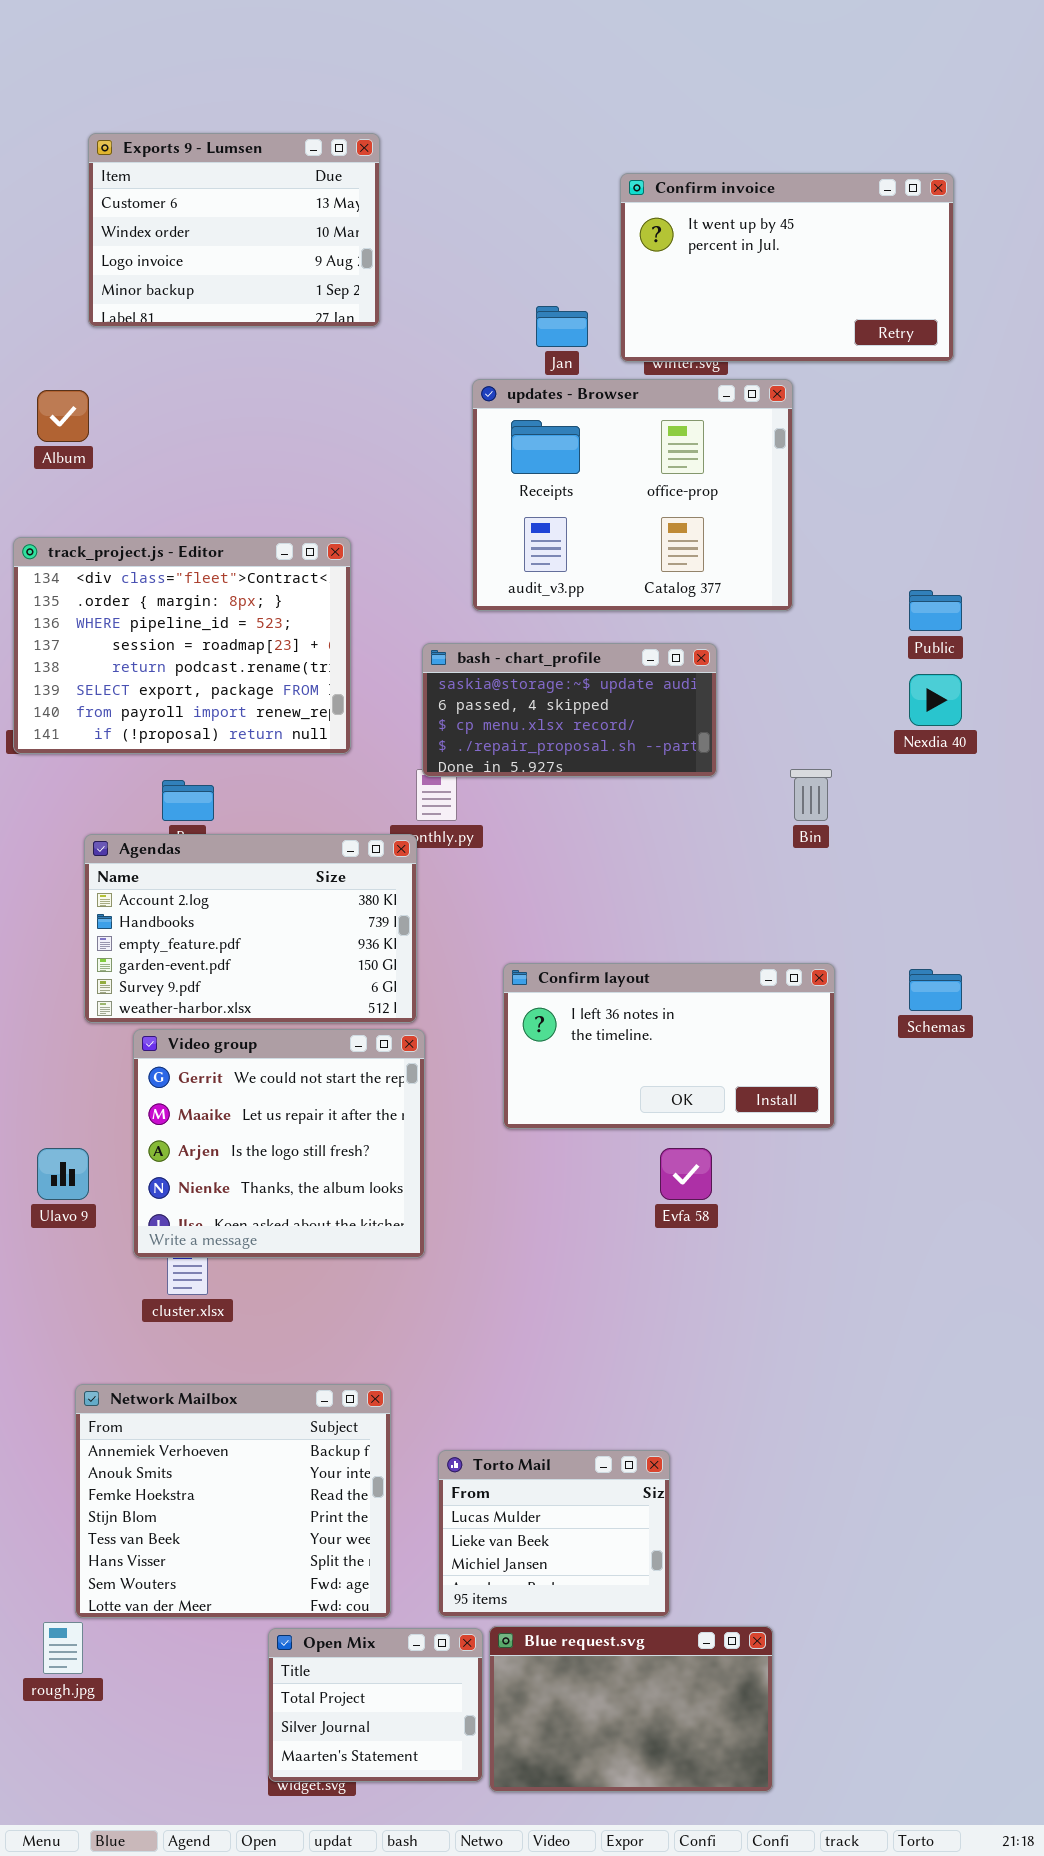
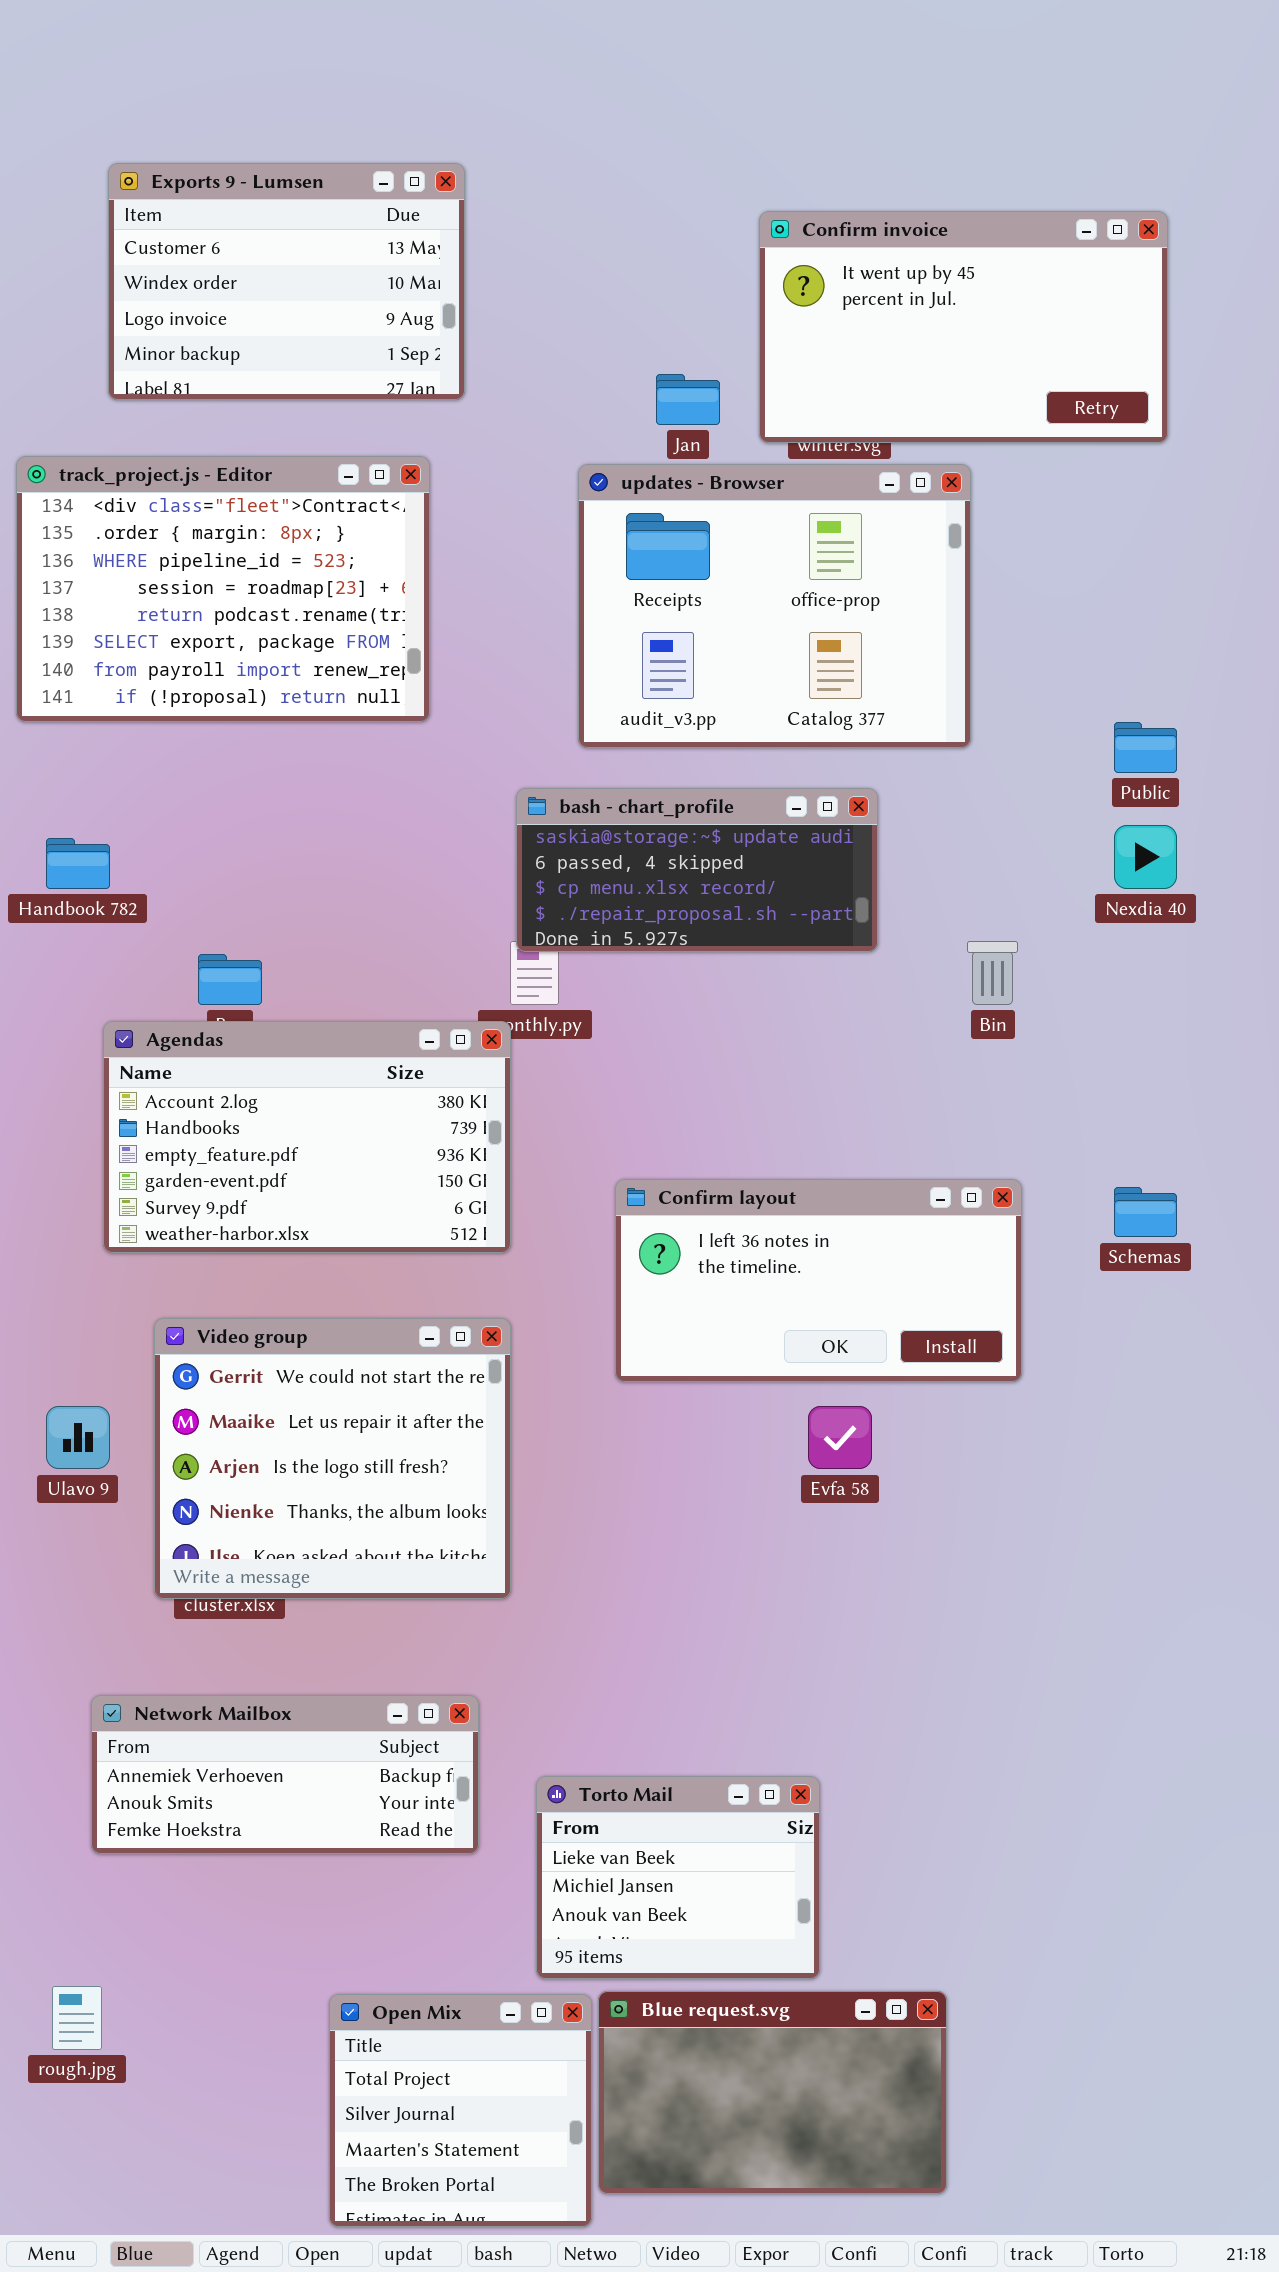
track_project.js - Editor: [13,537,351,754] -> [16,456,430,722], moved
Video group: [133,1029,425,1258] -> [154,1318,511,1599], moved
Network Mailbox: [75,1384,391,1618] -> [91,1695,479,1854], resized
Torto Mail: [438,1450,670,1617] -> [536,1776,820,1979], scrolled down 1 row
Open Mix: [268,1628,483,1782] -> [329,1994,592,2227], resized

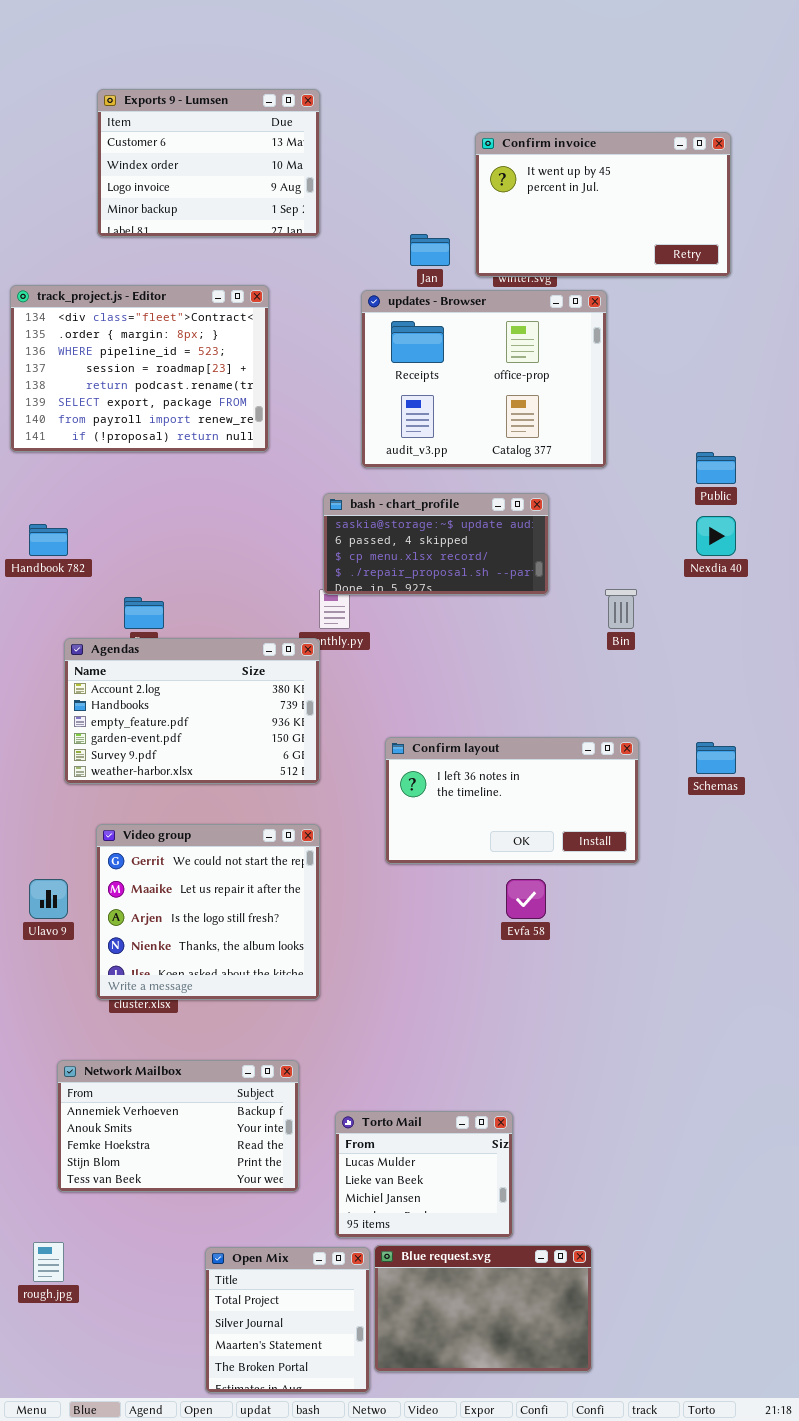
Exports 9 - Lumsen: [108,163,465,400] -> [97,89,320,237], moved
Network Mailbox: [91,1695,479,1854] -> [57,1060,299,1192], resized
Torto Mail: [536,1776,820,1979] -> [335,1111,513,1238], scrolled up 1 row

